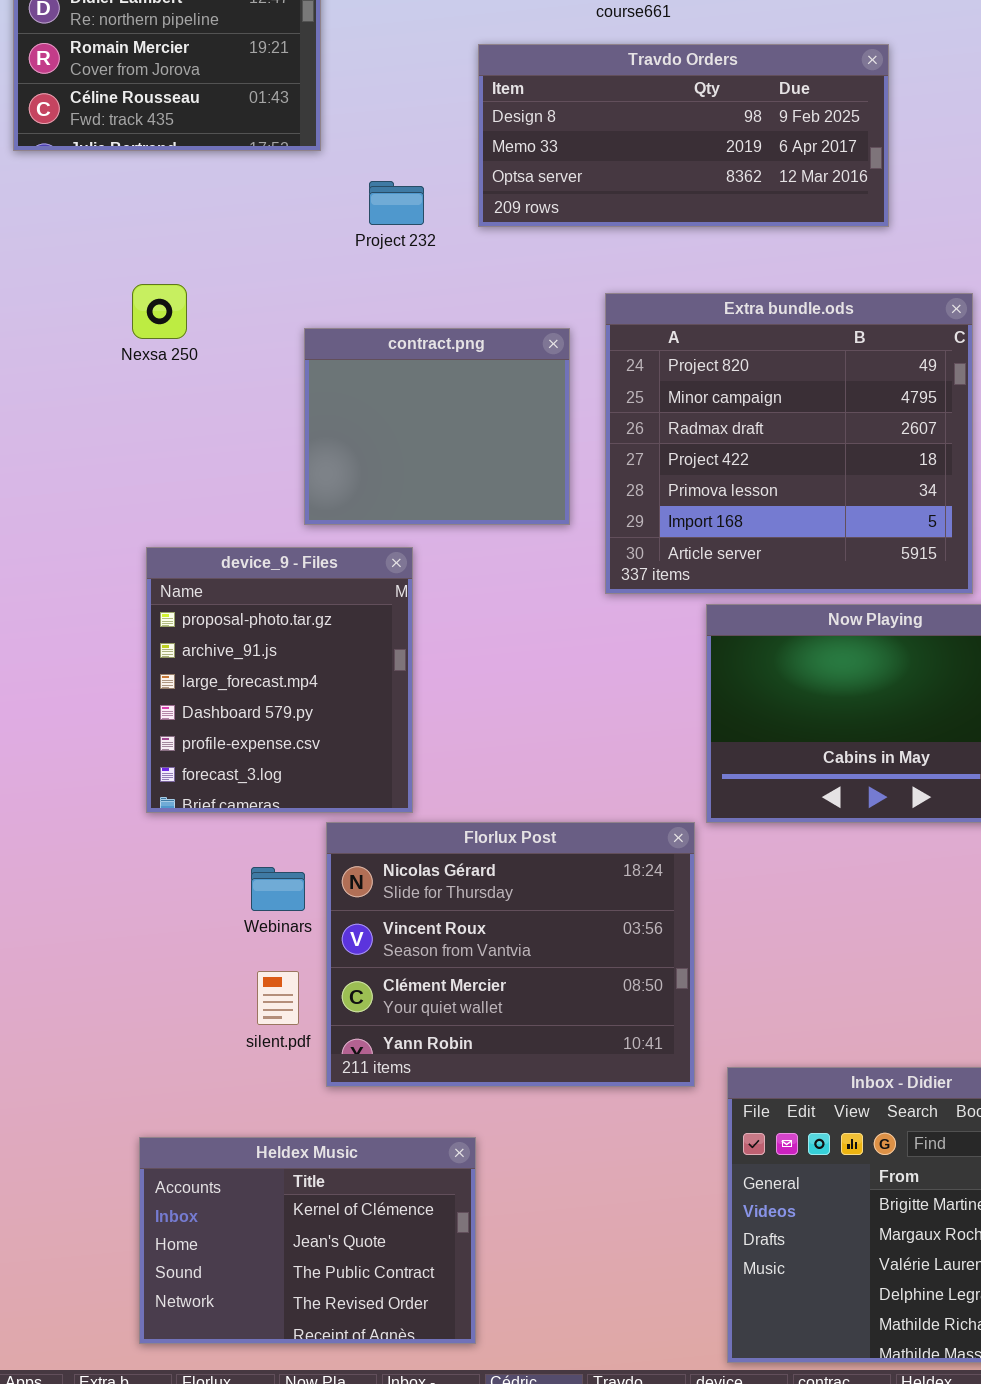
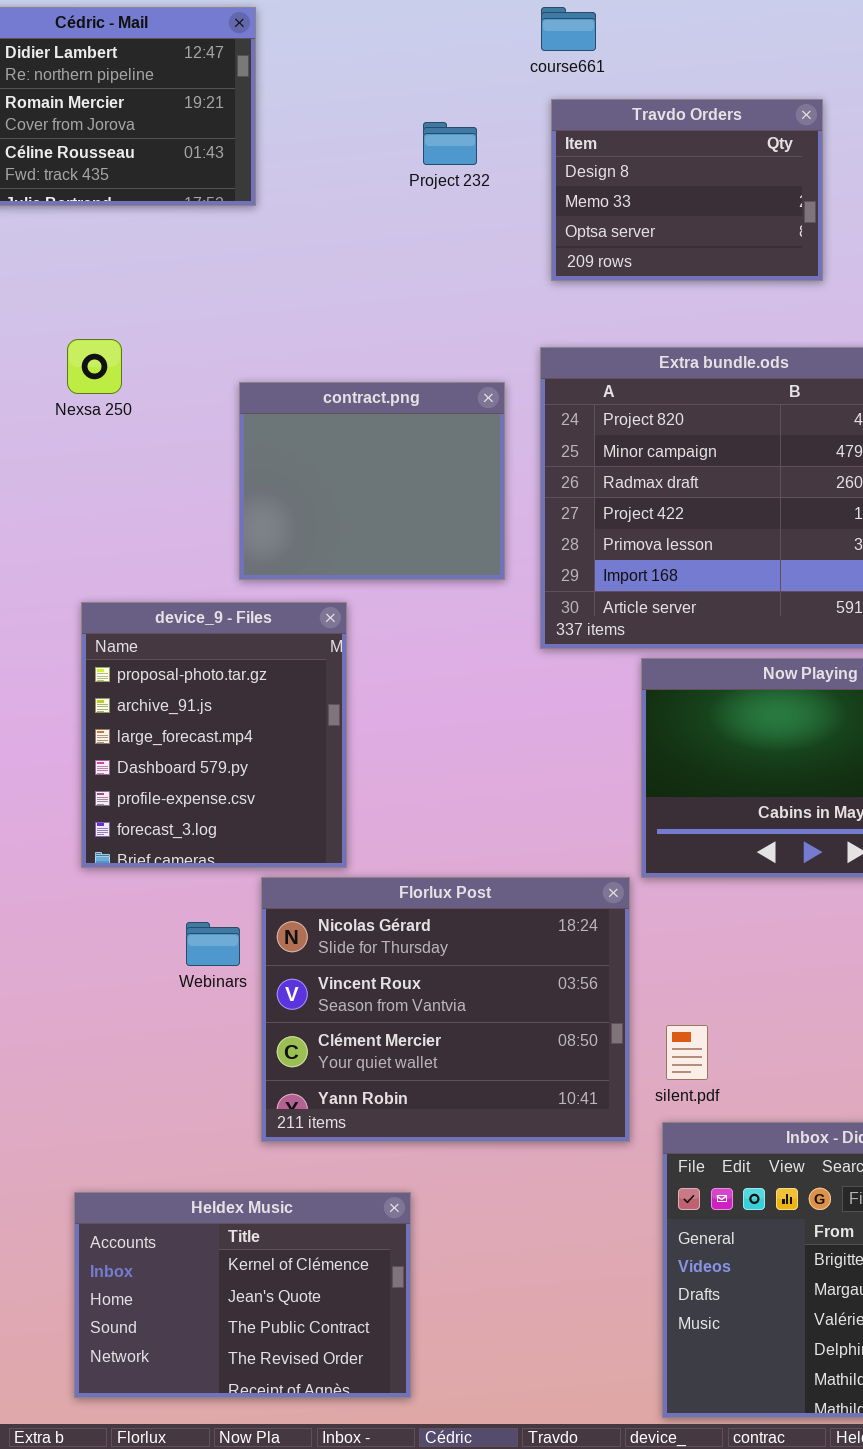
Travdo Orders: [478,44,889,227] -> [551,99,823,281], resized
Project 232: [369,181,424,225] -> [423,122,477,165], moved
silent.pdf: [257,971,299,1025] -> [666,1025,708,1080], moved

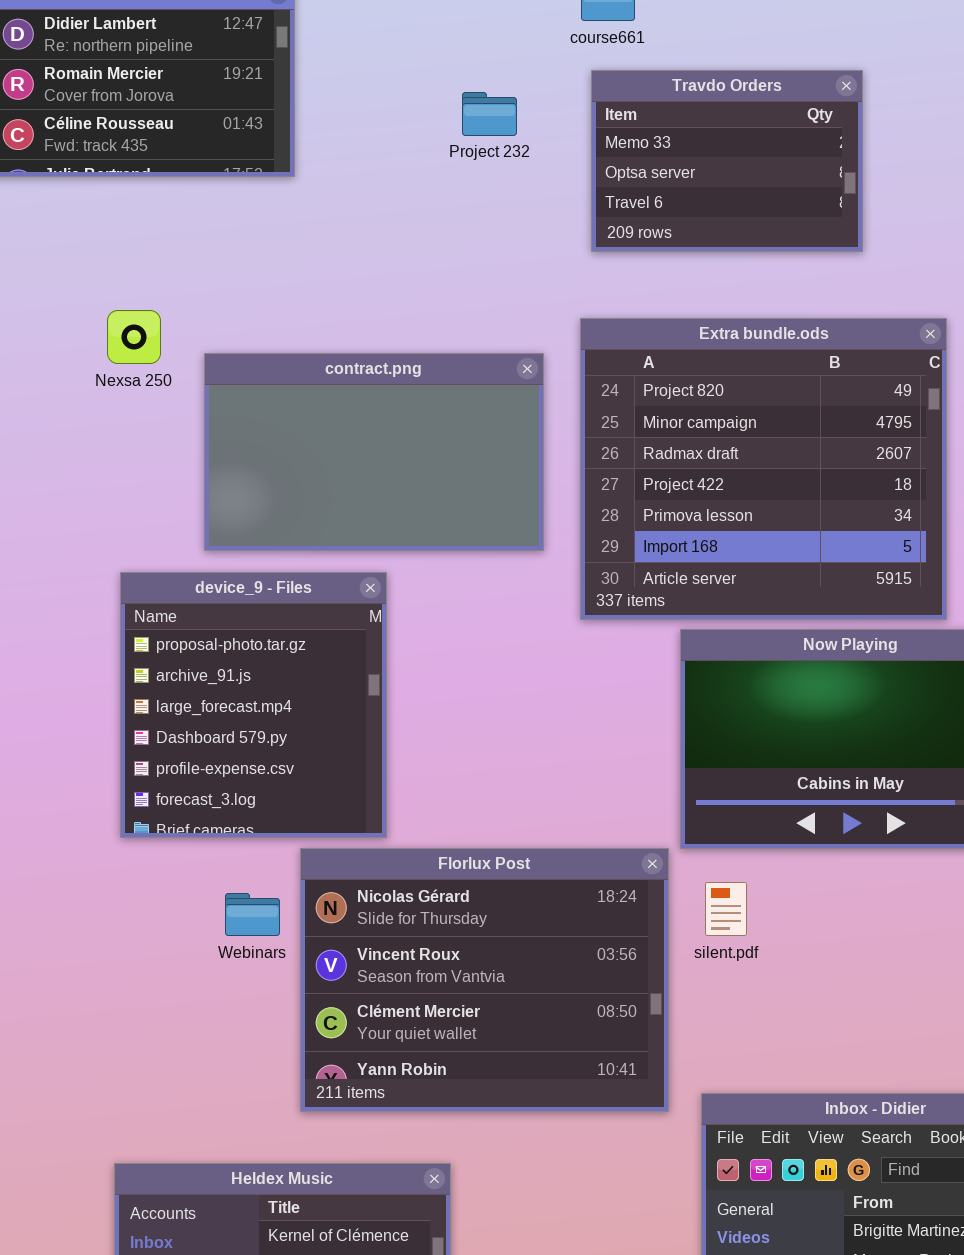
Travdo Orders: [551,99,823,281] -> [591,70,863,252], scrolled down 1 row
contract.png: [239,382,505,580] -> [204,353,544,551], resized
silent.pdf: [666,1025,708,1080] -> [705,882,747,936], moved

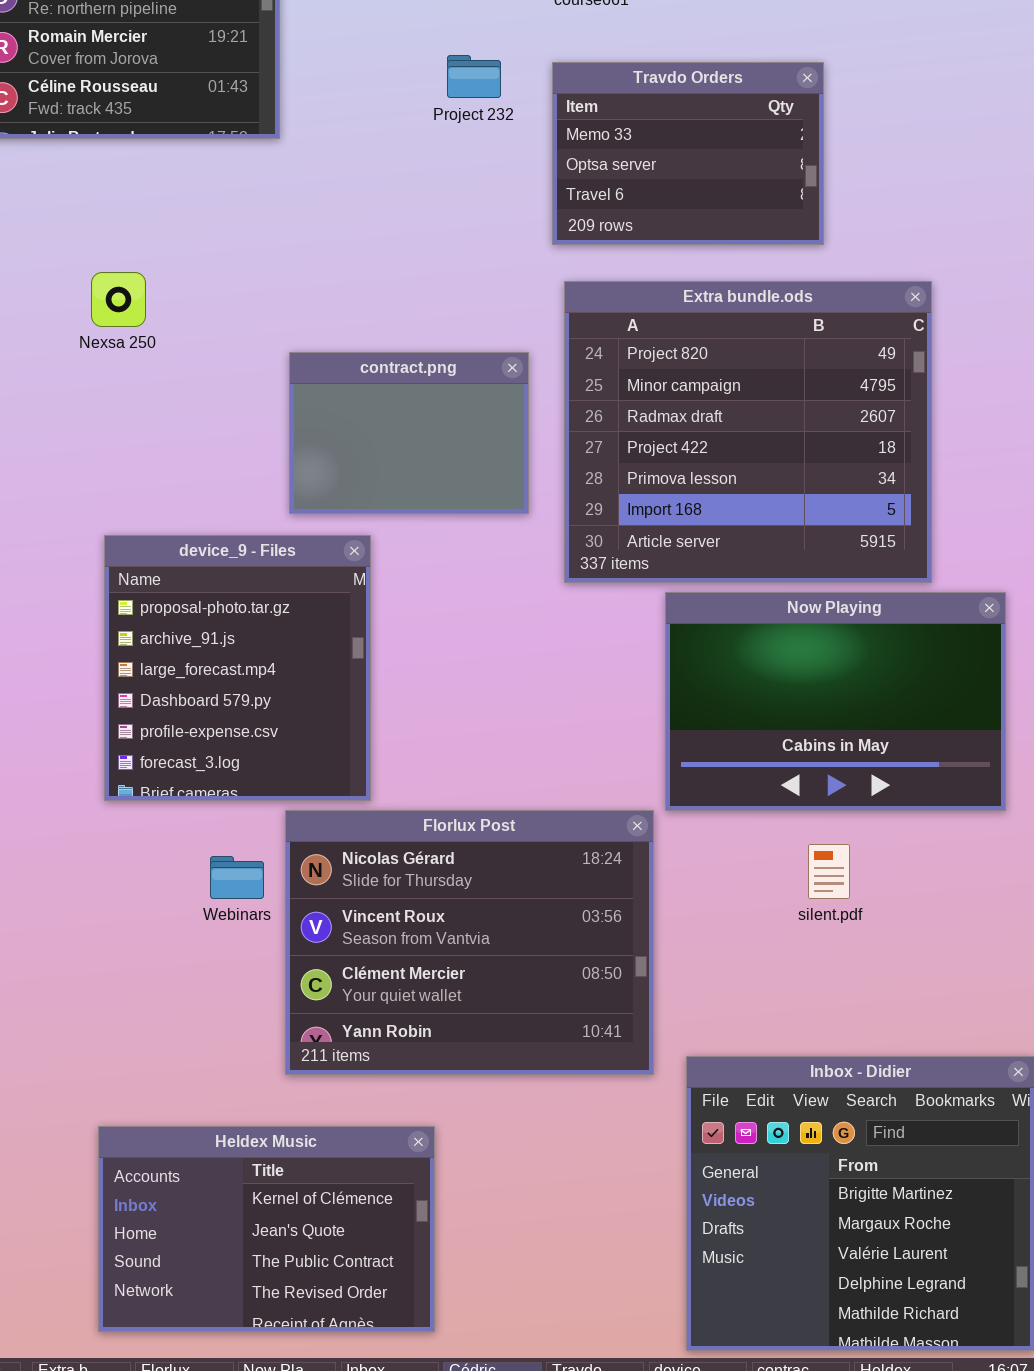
Travdo Orders: [591,70,863,252] -> [552,62,824,245], moved
contract.png: [204,353,544,551] -> [289,352,529,514], resized
silent.pdf: [705,882,747,936] -> [808,844,850,899], moved

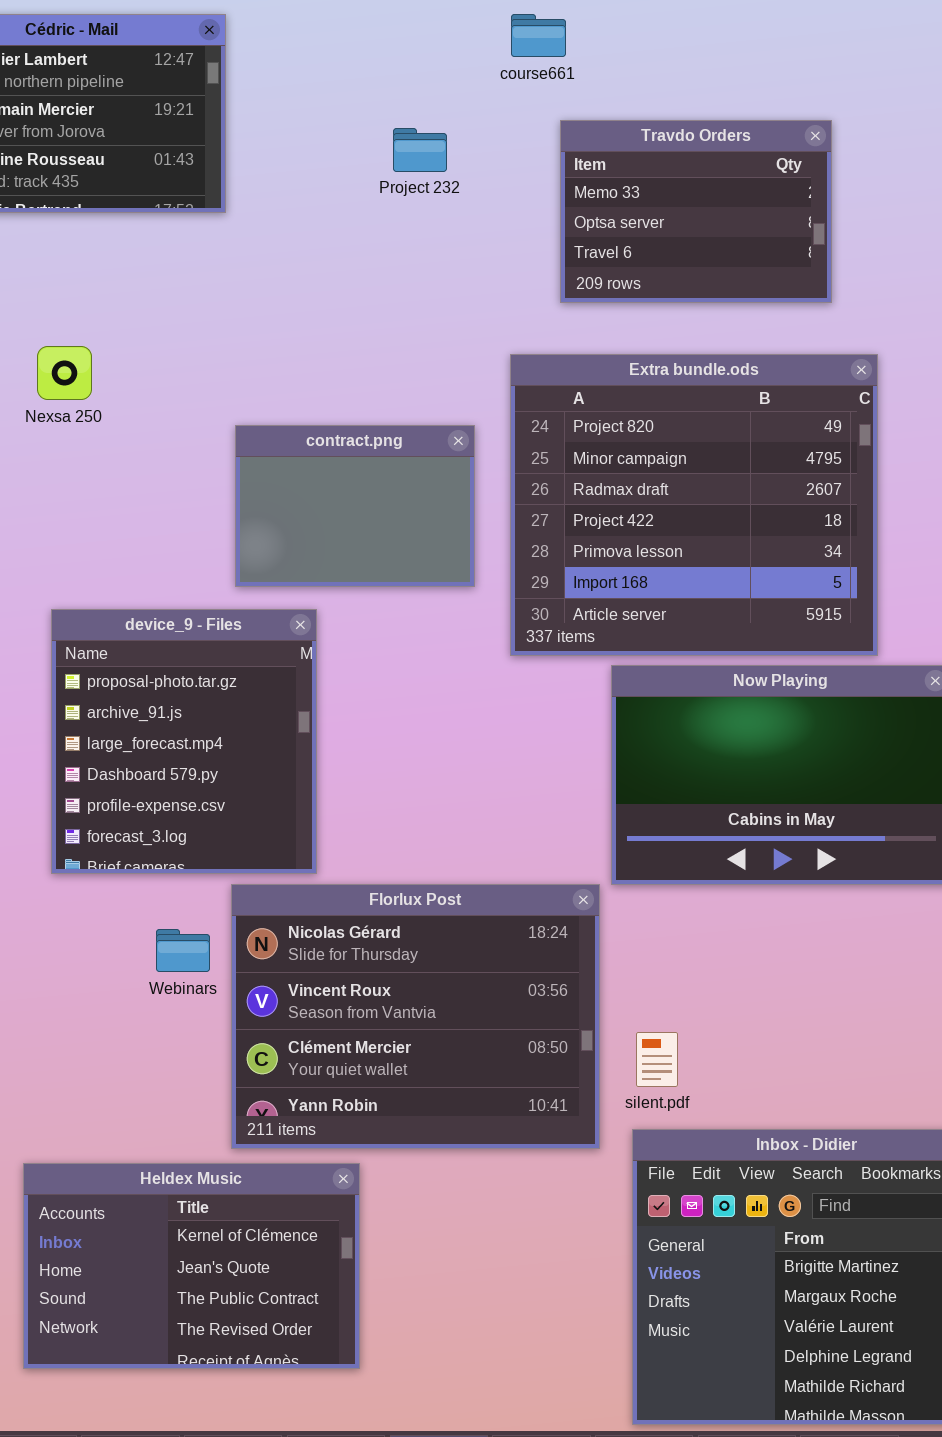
Travdo Orders: [552,62,824,245] -> [560,120,832,303], moved
silent.pdf: [808,844,850,899] -> [636,1032,678,1087], moved
Heldex Music: [98,1126,435,1332] -> [23,1163,360,1369], moved

